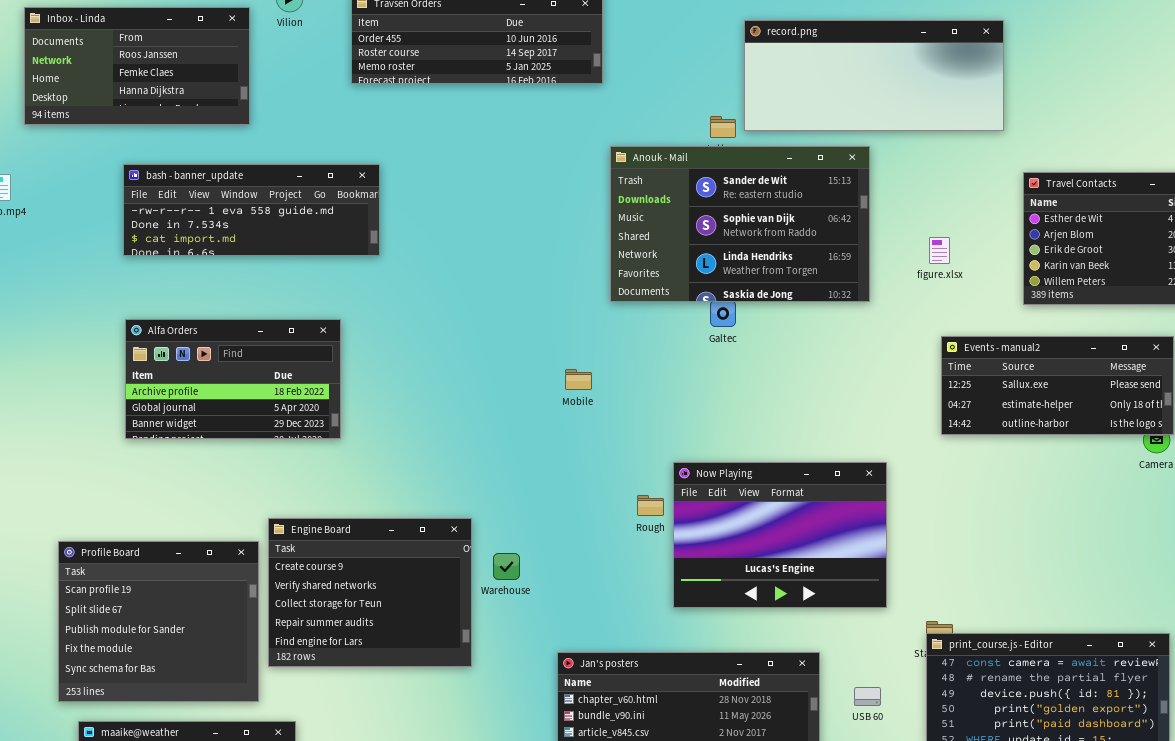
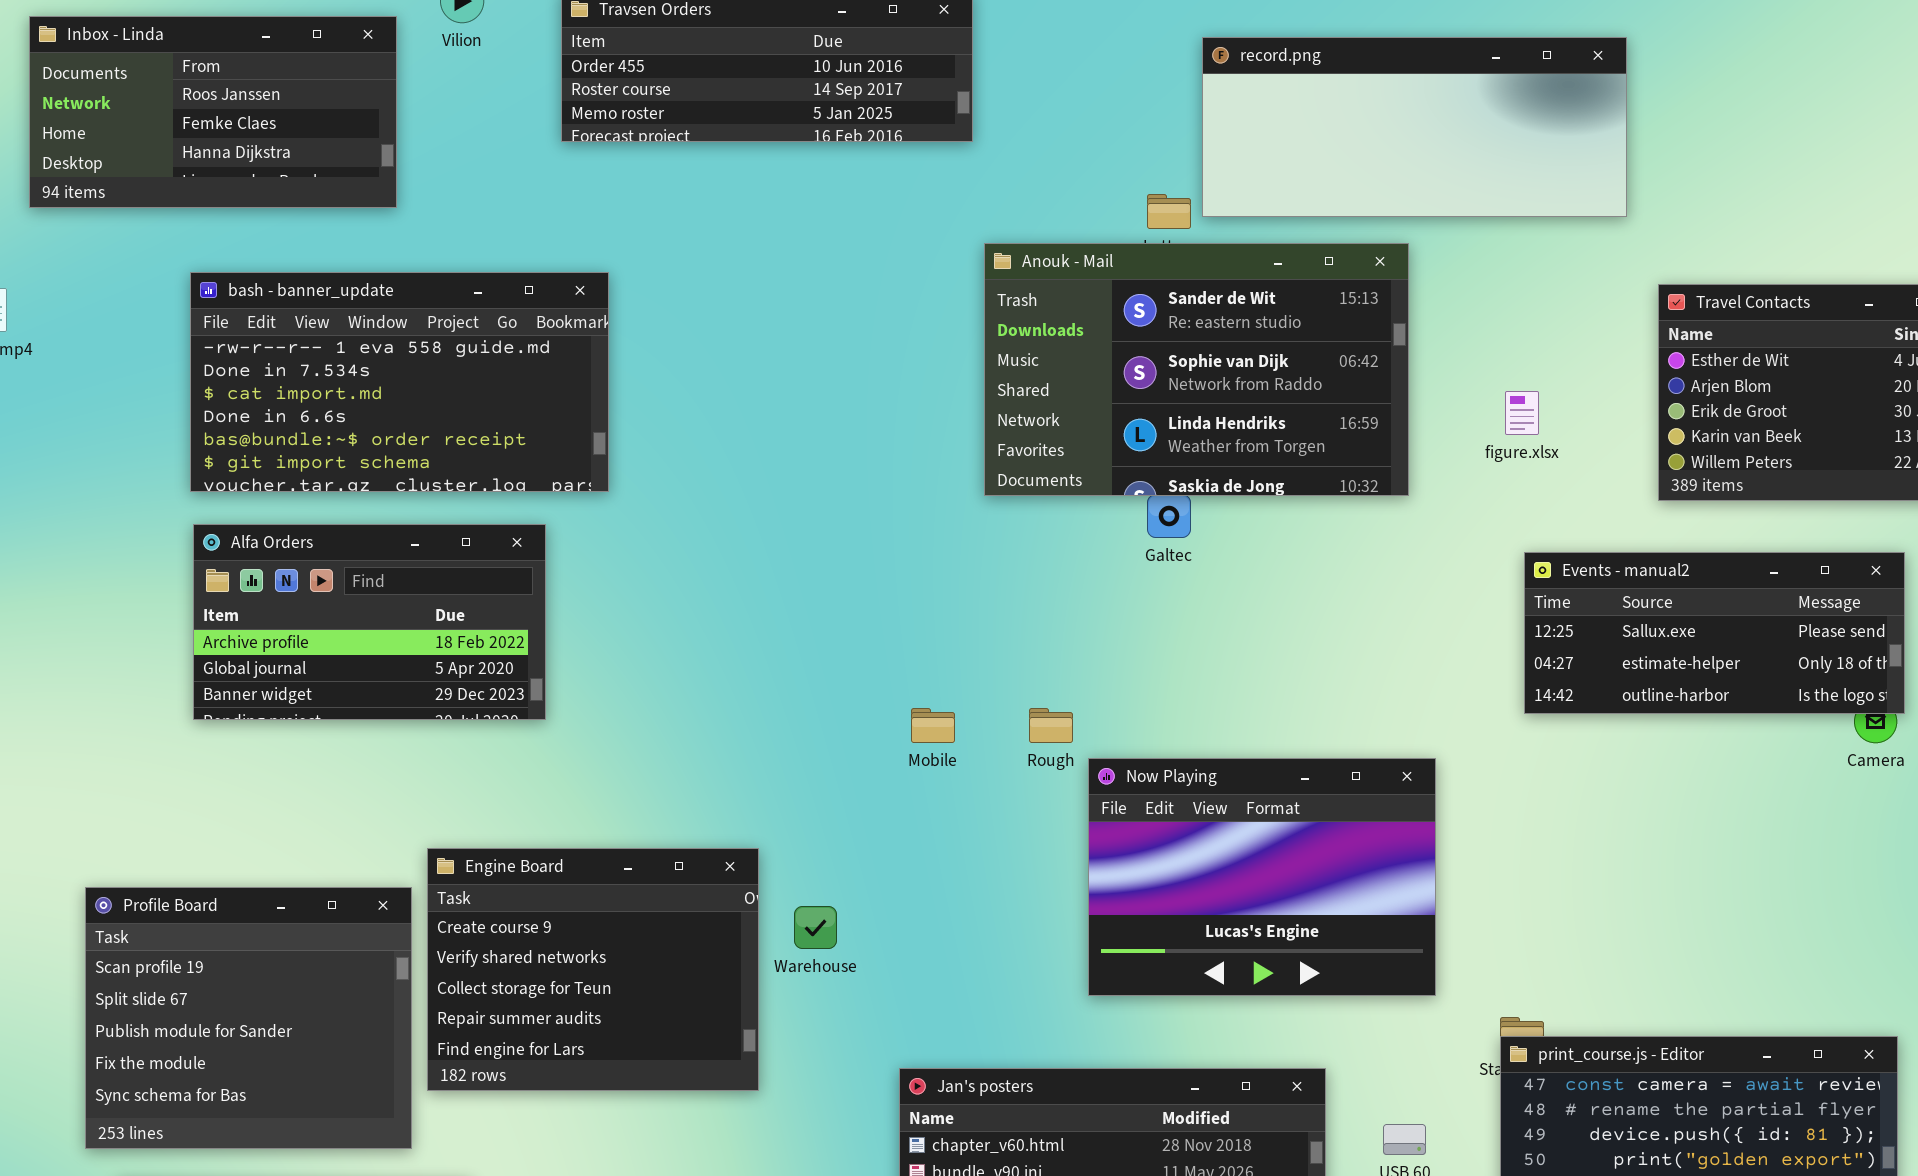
bash - banner_update: [123,164,380,256] -> [190,272,609,492], resized
Mobile: [565,369,592,390] -> [911,708,955,743], moved
Rough: [637,495,664,516] -> [1029,708,1073,743], moved

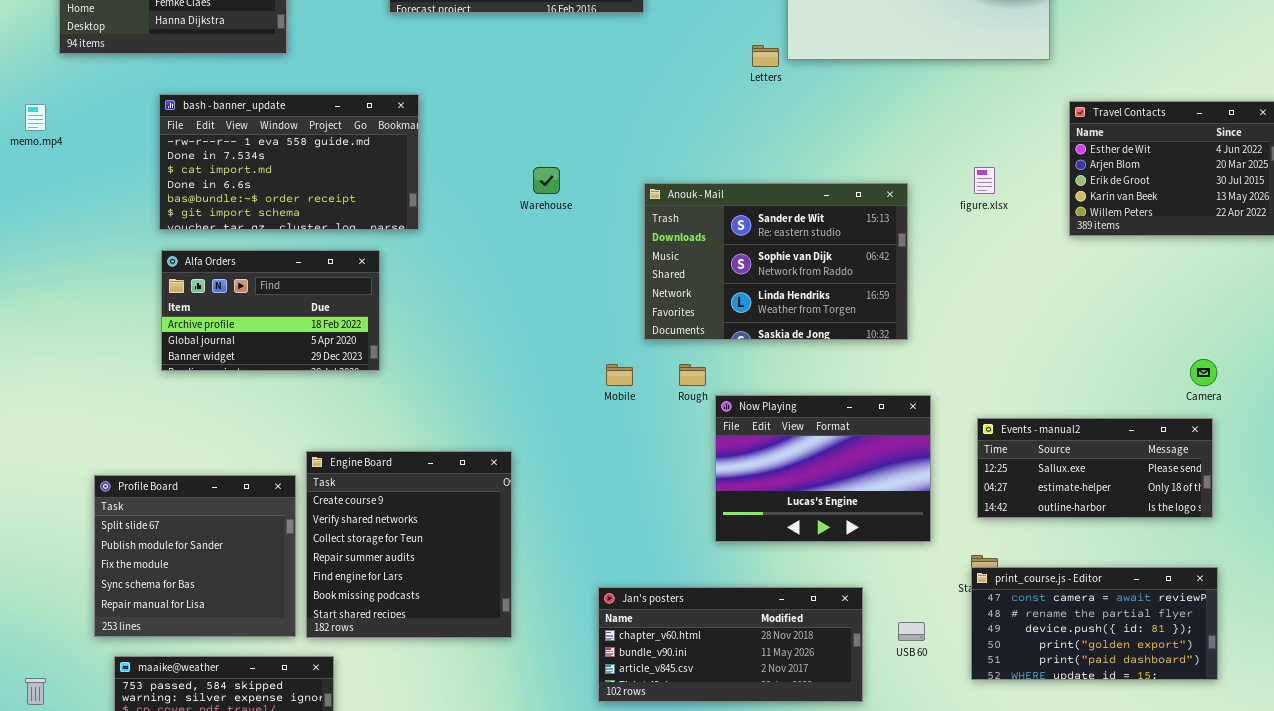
Anouk - Mail: [984,243,1409,496] -> [644,183,908,340], moved
Events - manual2: [1524,552,1905,714] -> [977,418,1213,518], moved
Engine Board: [427,848,759,1091] -> [306,451,512,638], resized
Profile Board: [85,887,412,1149] -> [94,475,296,637], scrolled down 1 row
Warehouse: [794,906,837,949] -> [533,167,560,194], moved

